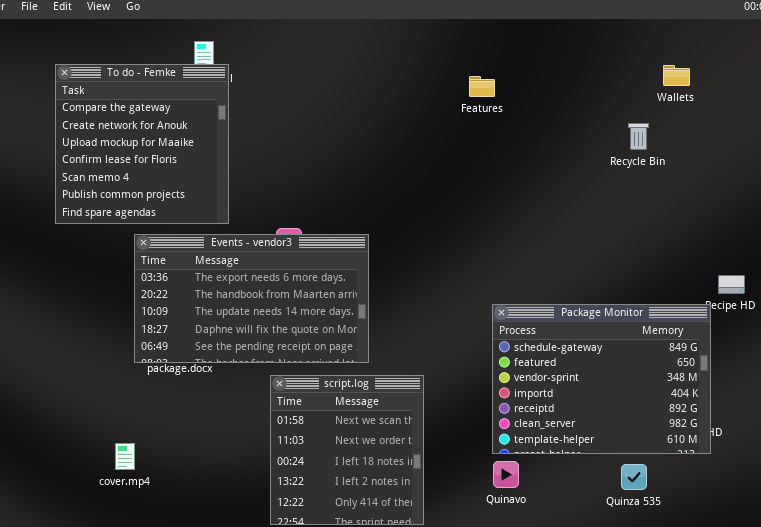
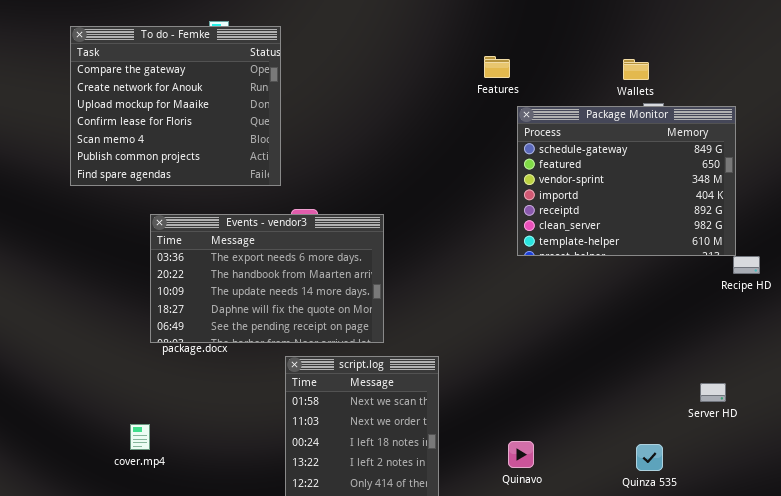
To do - Femke: [55,64,229,224] -> [70,26,281,186], moved, resized
Wallets: [663,65,690,86] -> [623,59,649,80], moved
Package Monitor: [492,304,711,454] -> [517,106,736,256], moved

